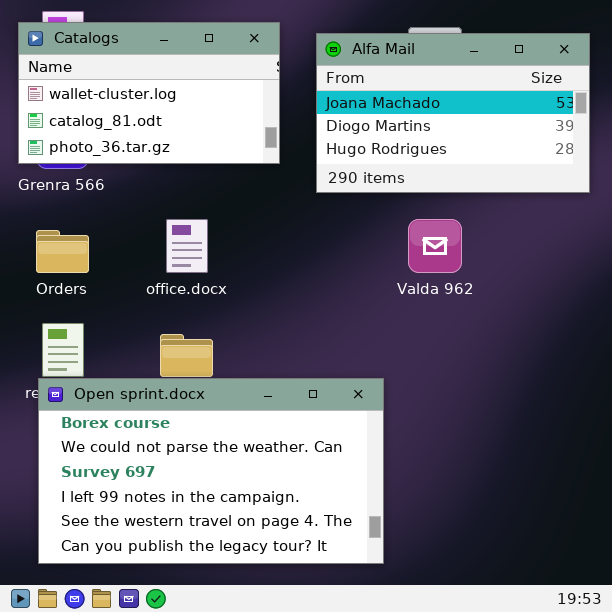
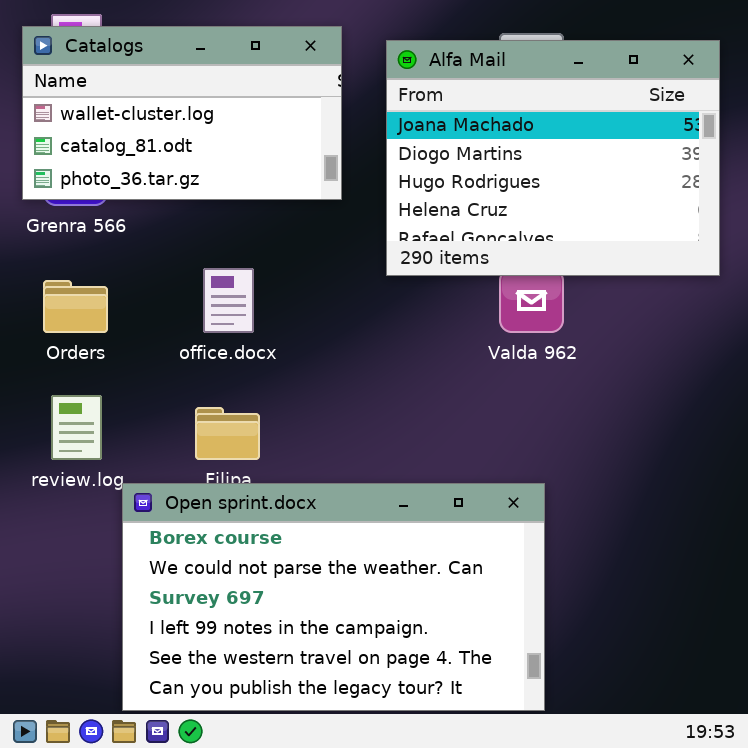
Alfa Mail: [316,33,590,193] -> [386,40,720,276], resized
Open sprint.docx: [38,378,384,564] -> [122,483,545,711], moved

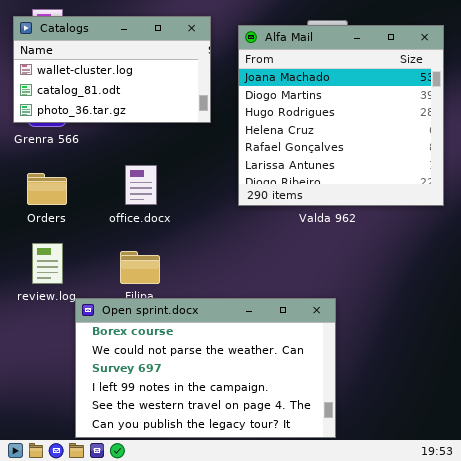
Alfa Mail: [386,40,720,276] -> [238,25,444,206], resized

